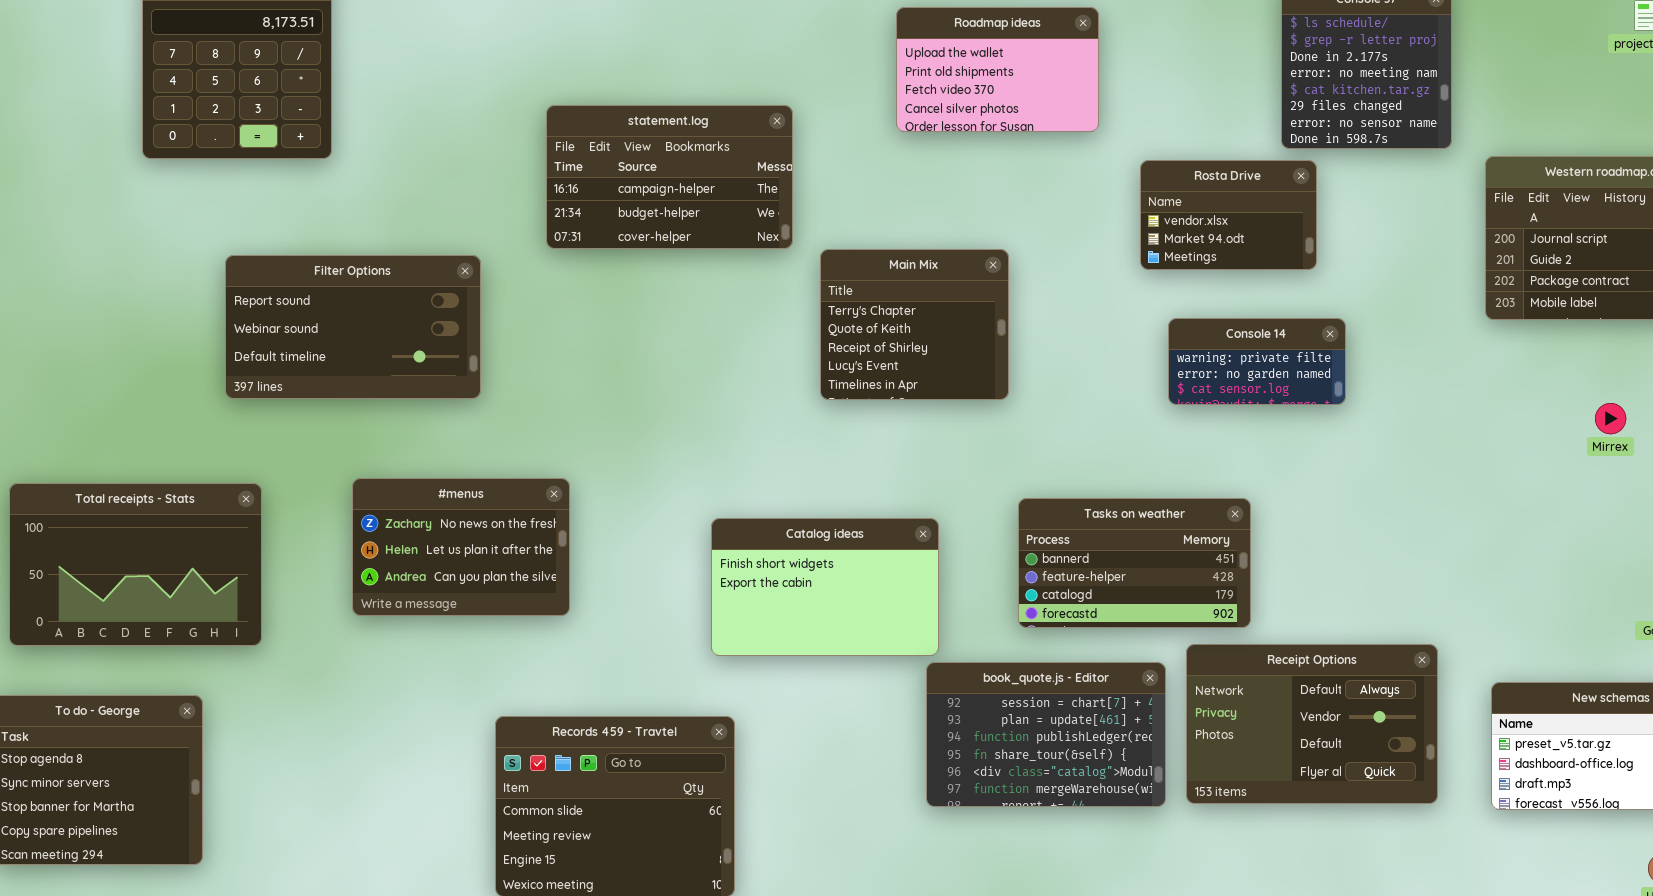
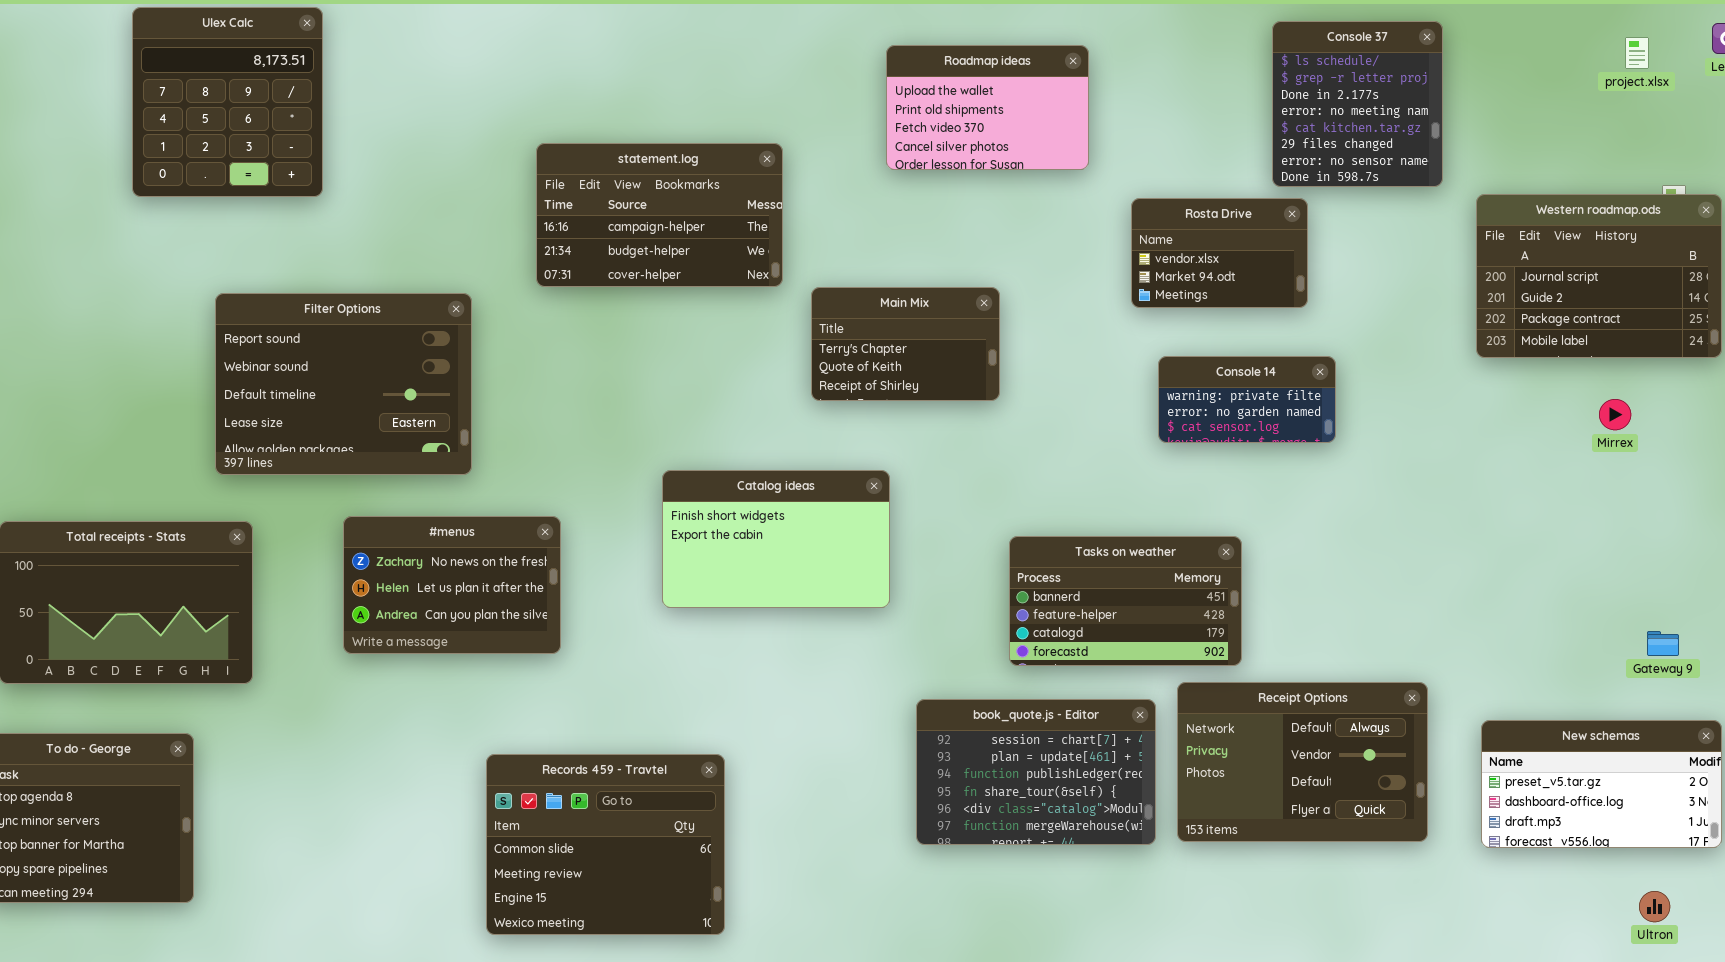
Main Mix: [820,249,1009,400] -> [811,287,1000,401], resized
Filter Options: [225,255,481,399] -> [215,293,472,475], resized
Mirrex: [1595,403,1626,434] -> [1599,399,1631,430], moved
Catalog ideas: [711,518,939,656] -> [662,470,890,608], moved

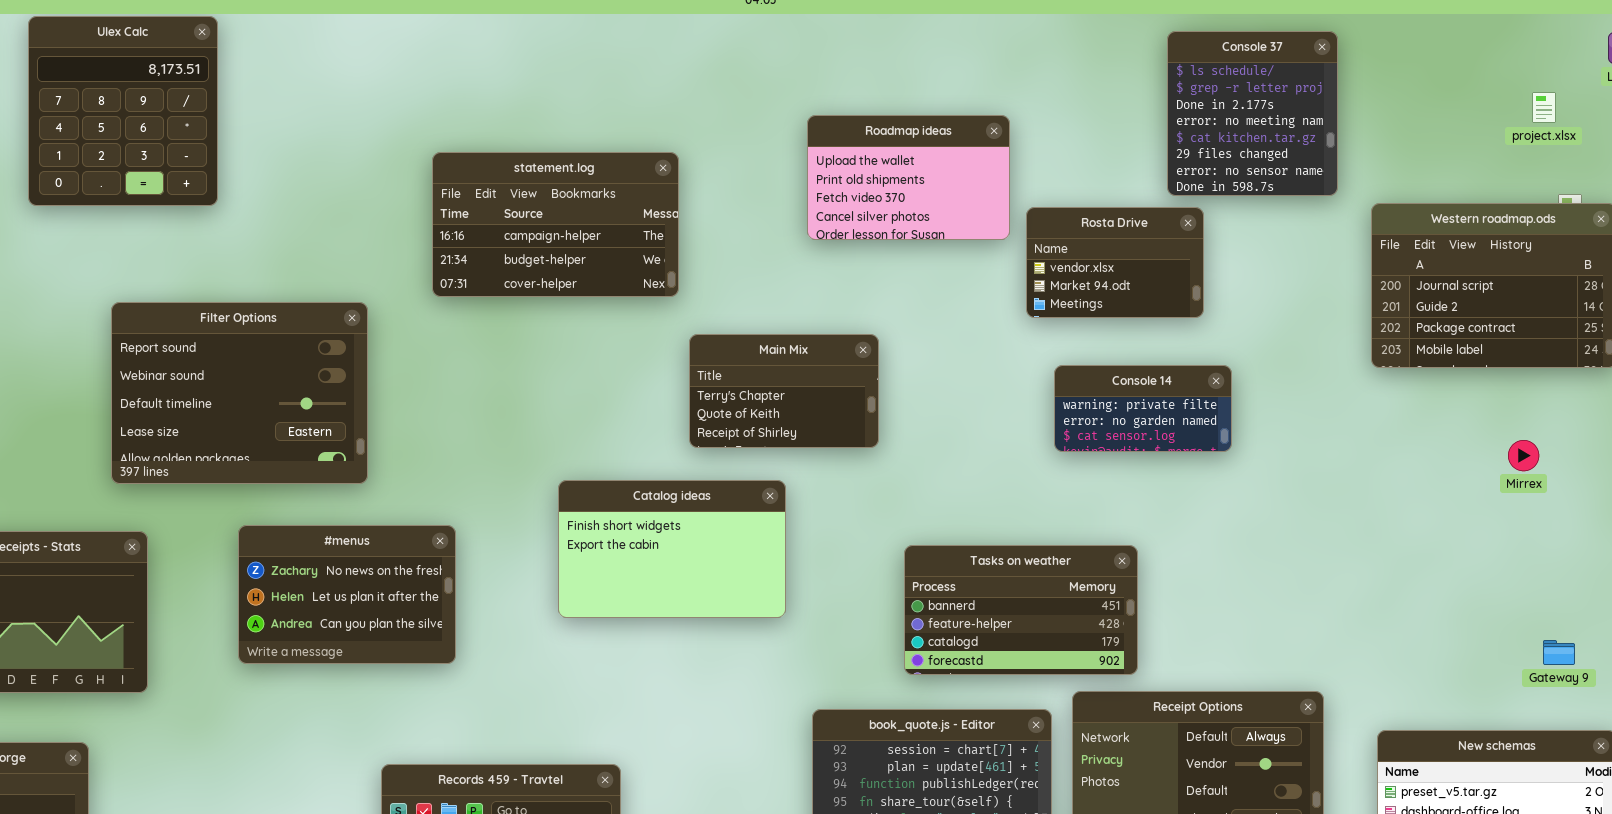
project.xlsx: [1625,37,1649,69] -> [1532,92,1556,123], moved
Roadmap ideas: [886,45,1089,170] -> [807,115,1010,240], moved
Main Mix: [811,287,1000,401] -> [689,334,879,448], moved
Mirrex: [1599,399,1631,430] -> [1508,440,1539,471], moved

